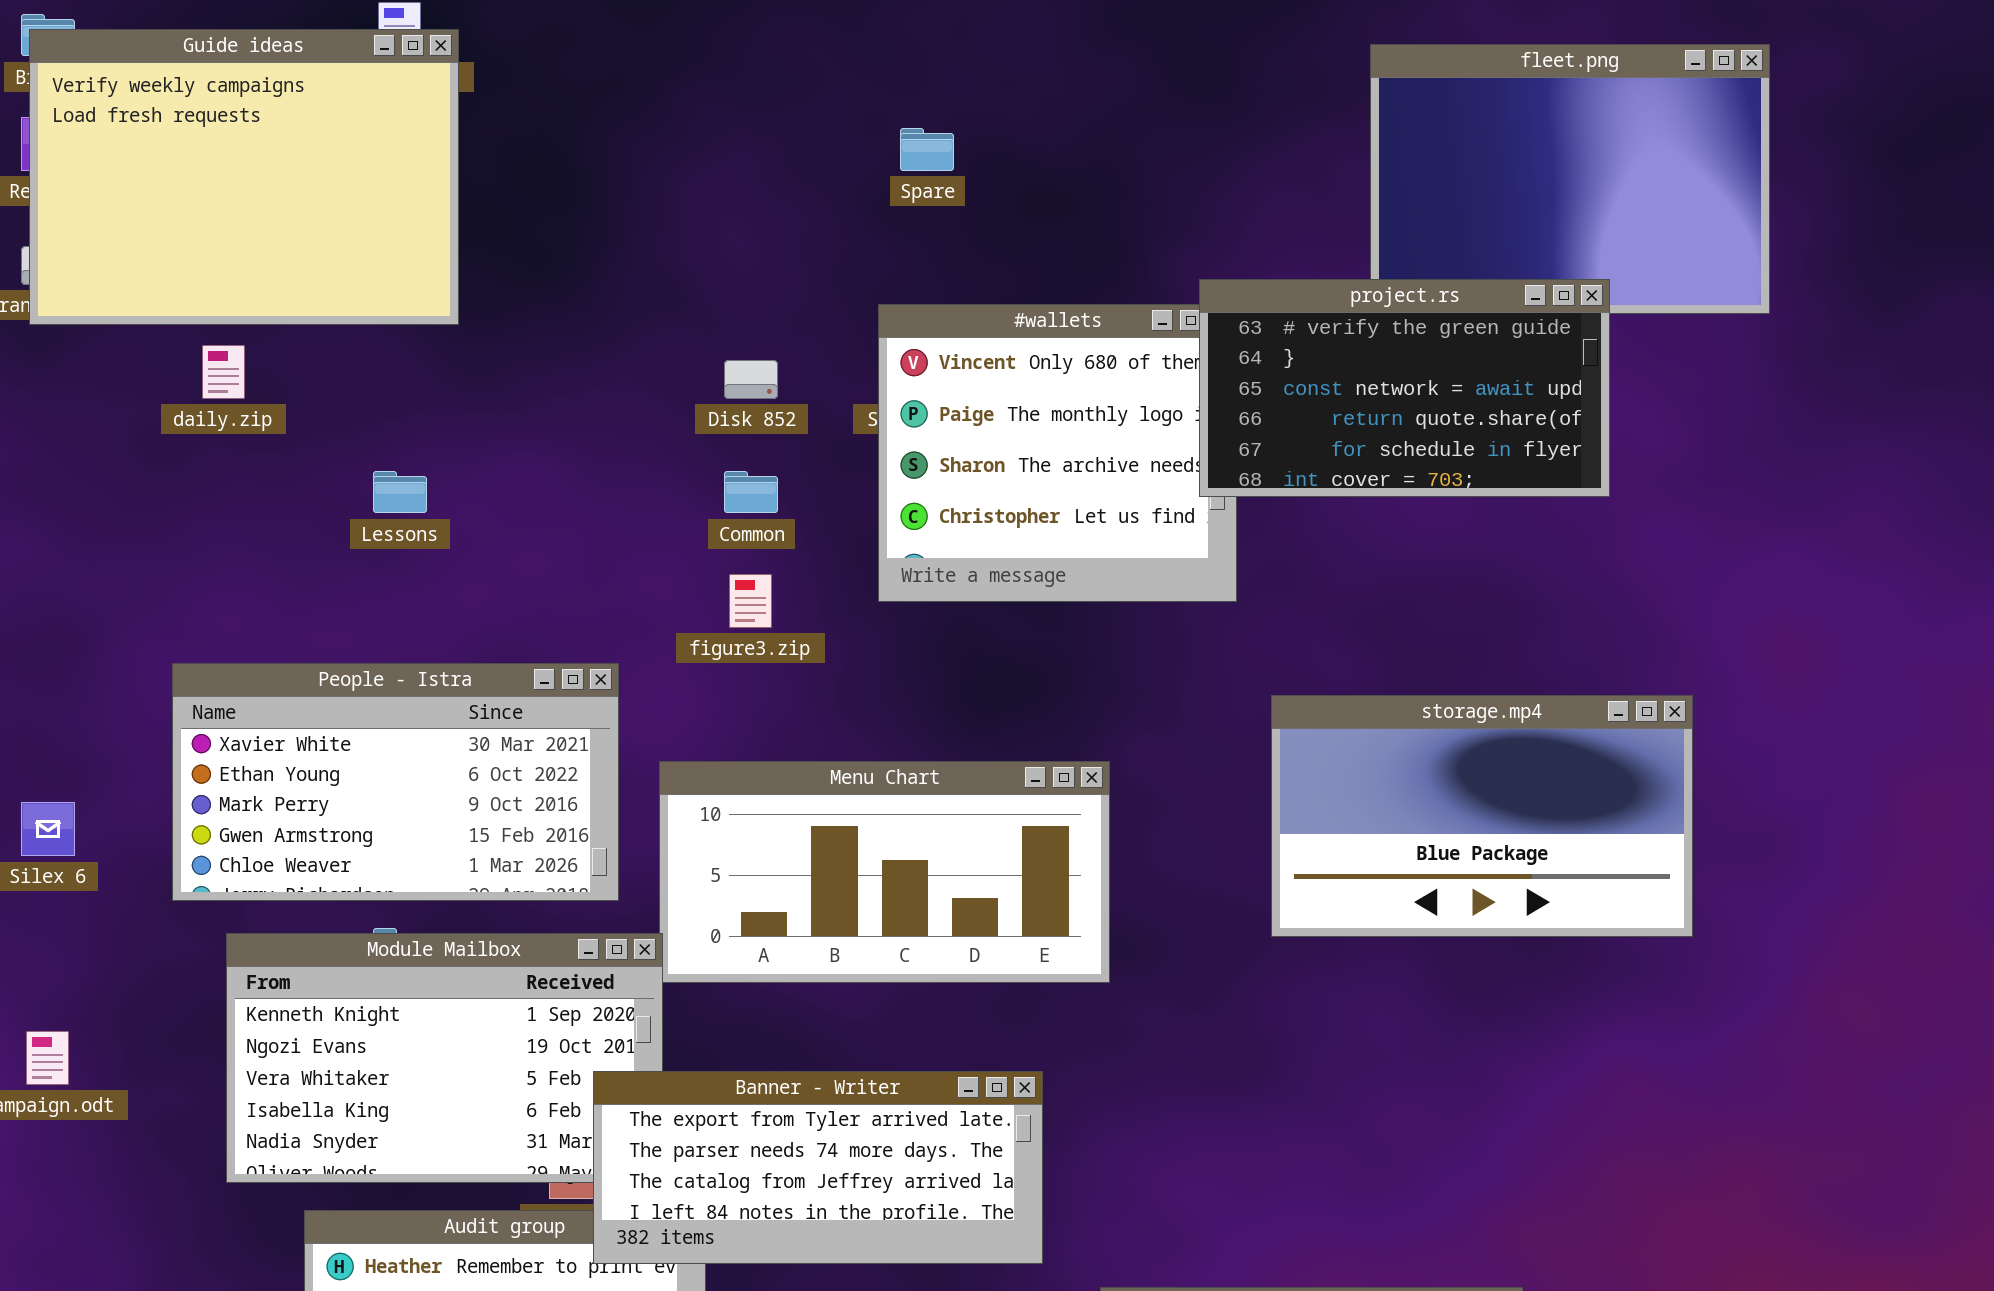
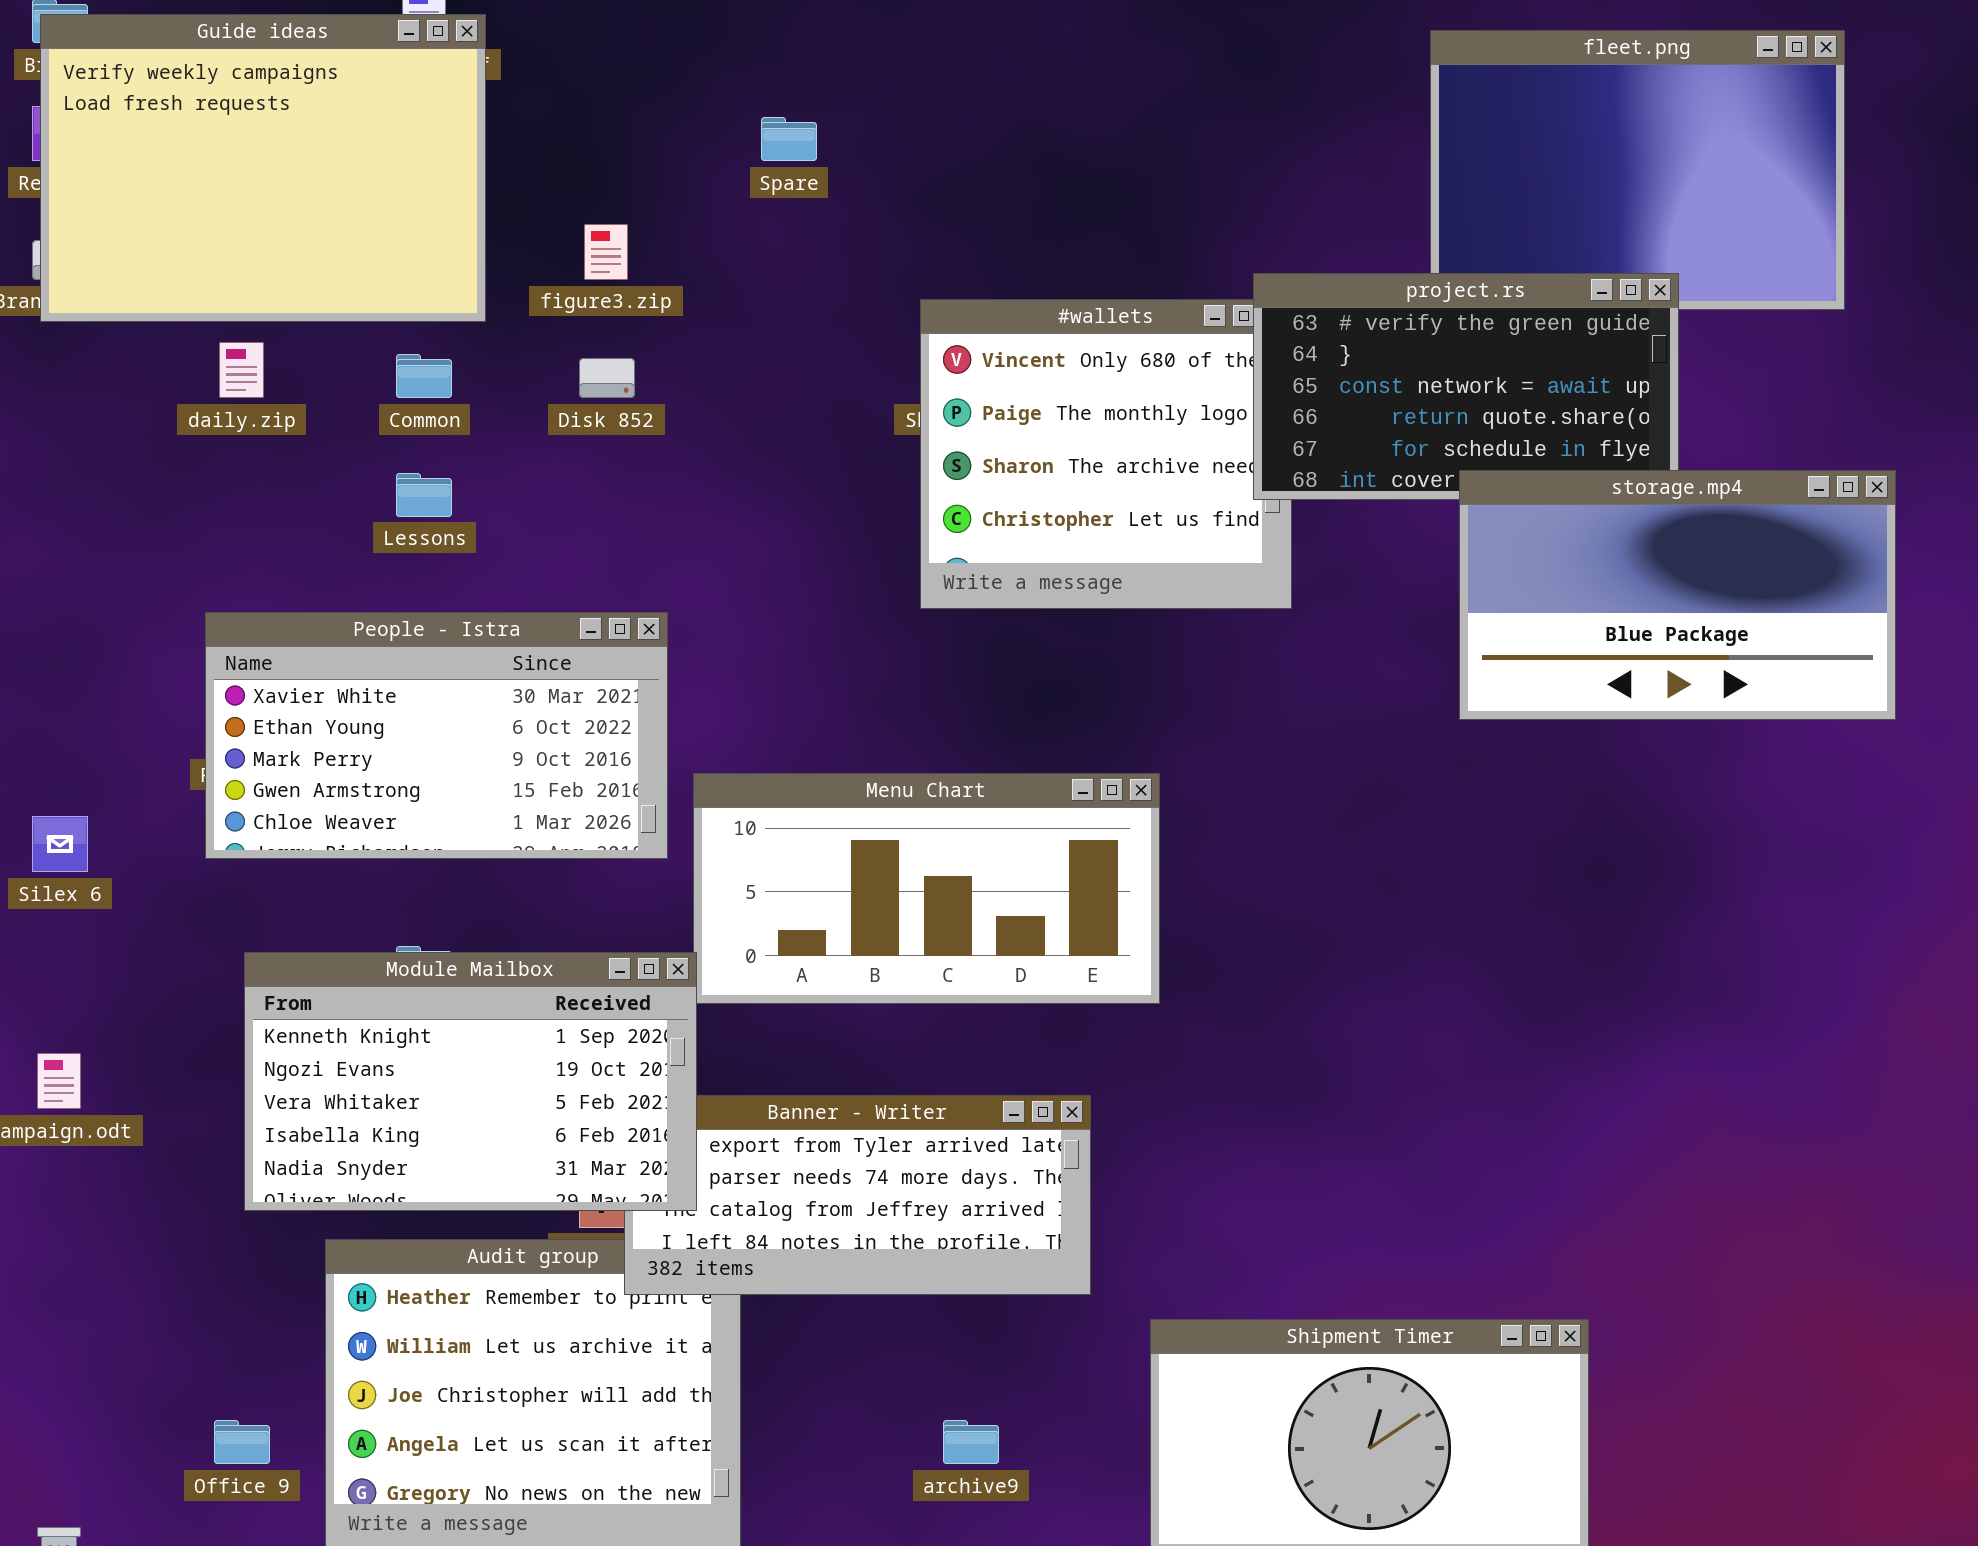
Spare: [900,128,954,171] -> [761,117,817,161], moved
Disk 852: [724,360,778,399] -> [579,358,635,398], moved
Common: [724,471,778,513] -> [396,354,452,398], moved
figure3.zip: [729,574,772,628] -> [584,224,628,280], moved
People - Istra: [172,663,619,901] -> [205,612,668,859], moved
storage.mp4: [1271,695,1693,937] -> [1459,470,1896,720], moved
Module Mailbox: [226,933,663,1183] -> [244,952,697,1211], raised

